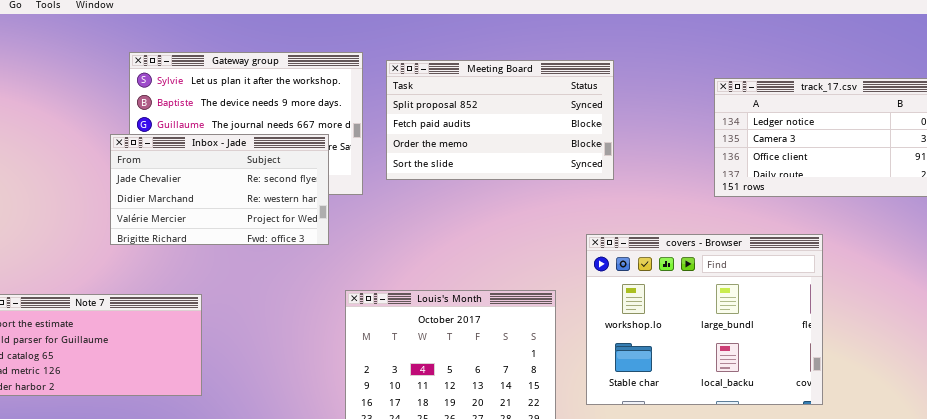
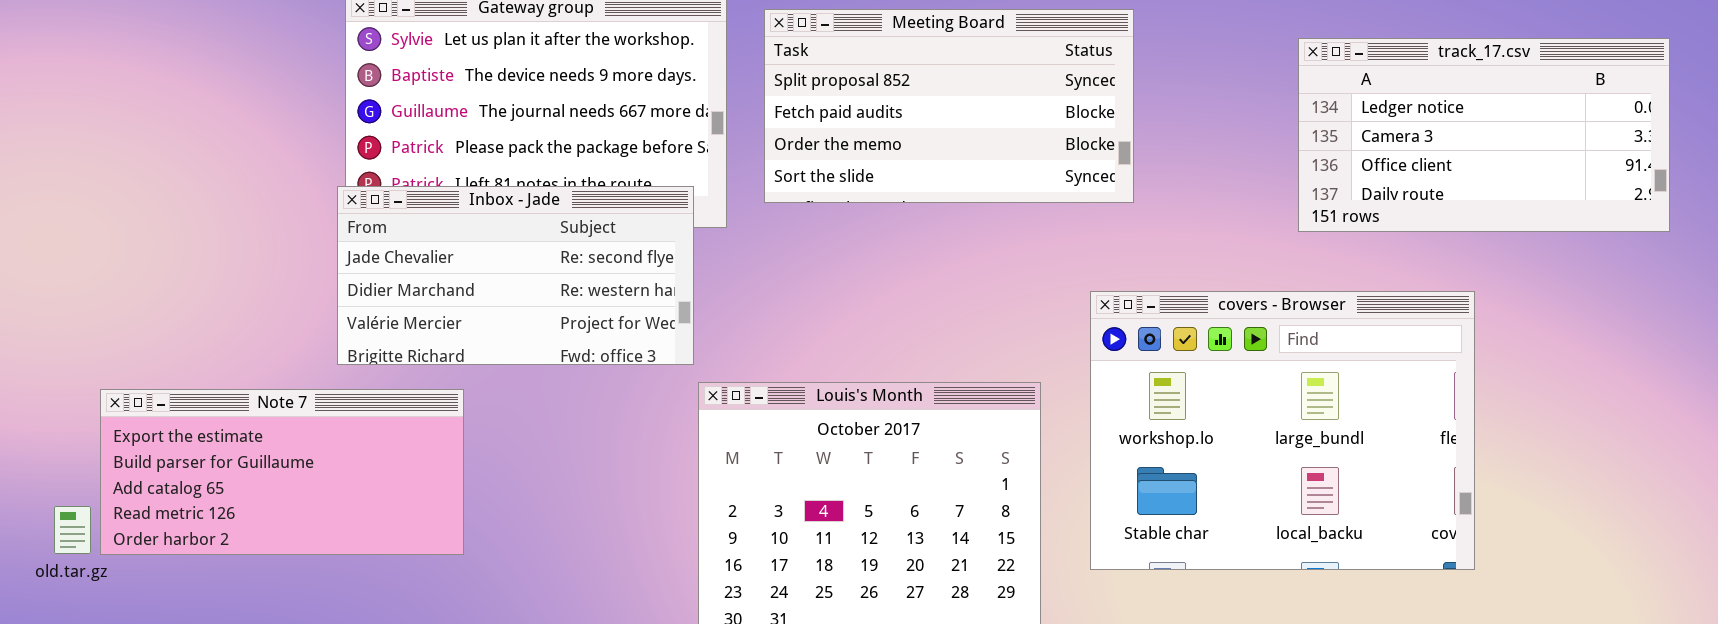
Inbox - Jade: [110,134,329,245] -> [337,186,694,365], moved

